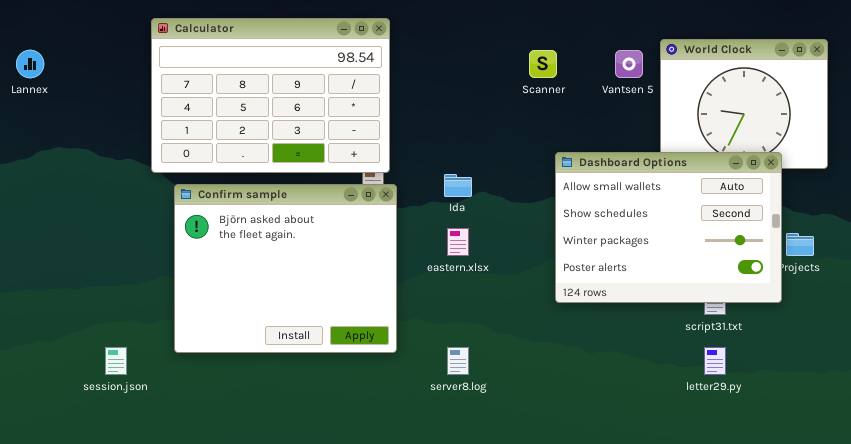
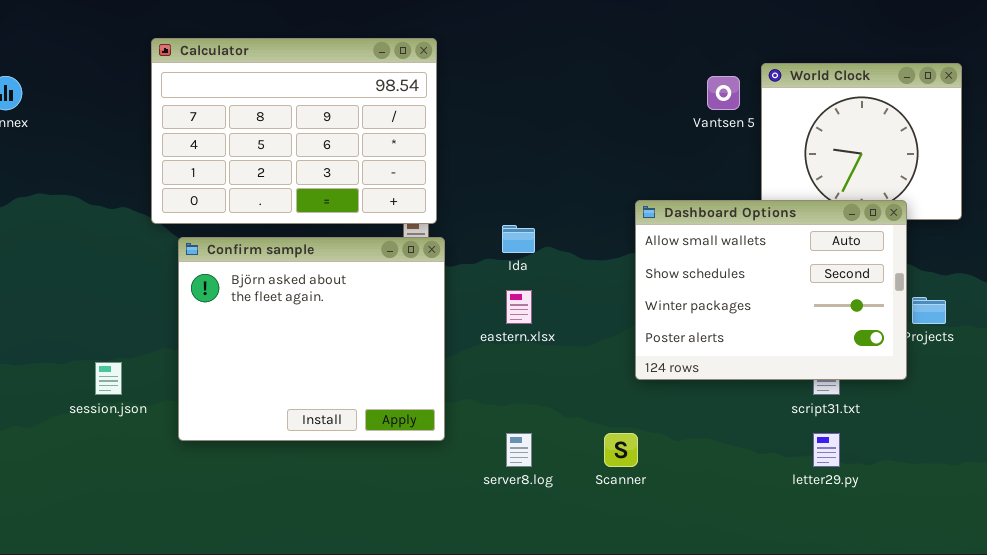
Scanner: [529,50,557,78] -> [604,433,638,467], moved
session.json: [105,347,127,375] -> [95,362,122,395], moved

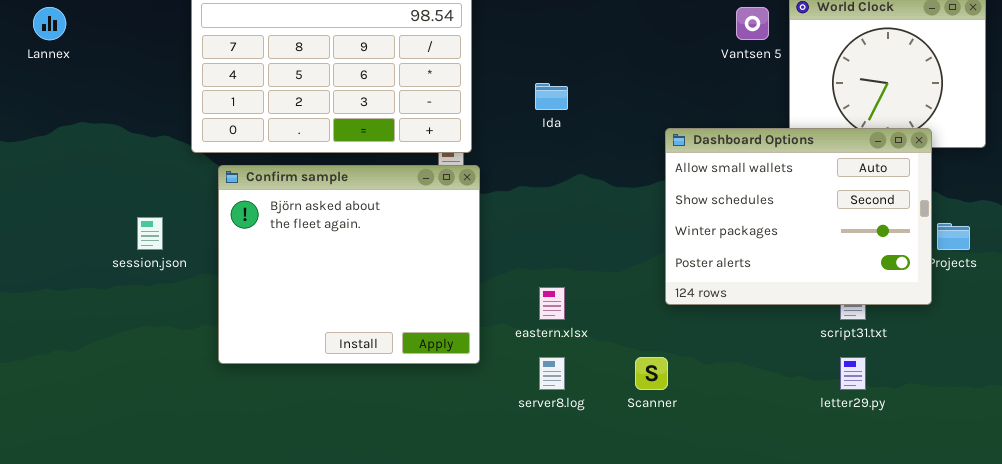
Ida: [502,225,535,253] -> [535,83,568,110], moved
eastern.xlsx: [506,290,532,324] -> [539,287,565,320], moved
session.json: [95,362,122,395] -> [137,217,163,250], moved

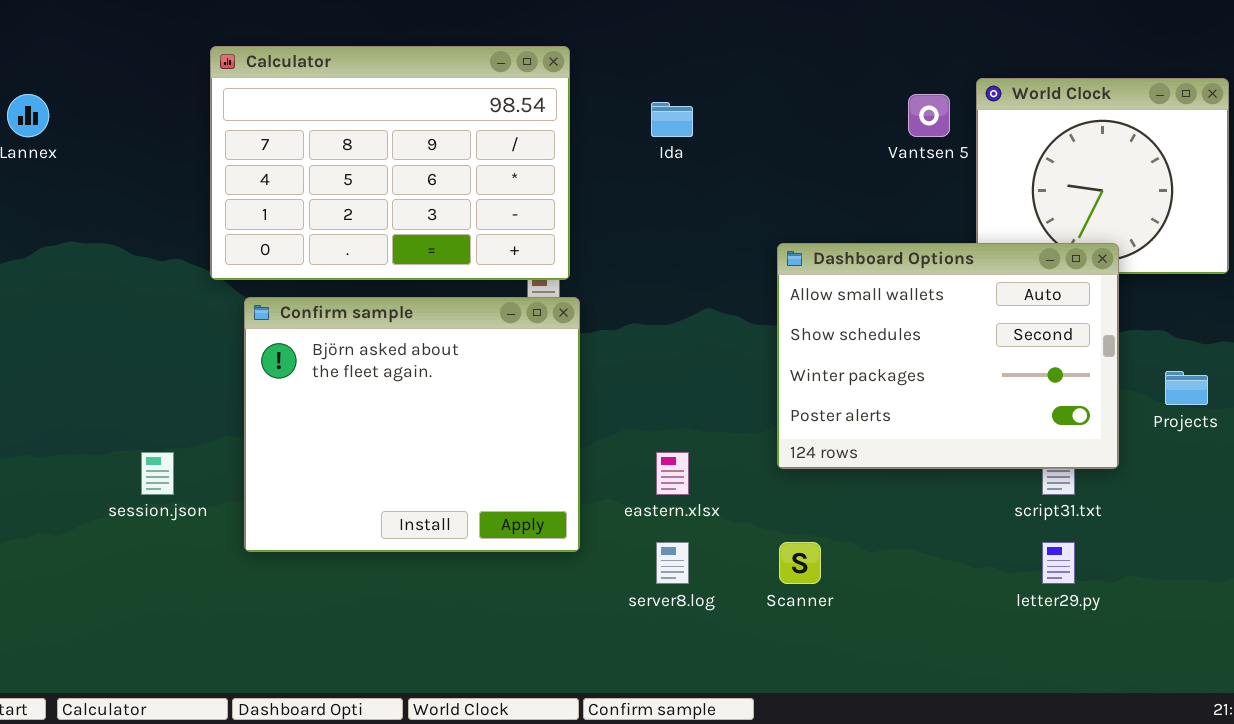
Ida: [535,83,568,110] -> [651,102,693,137], moved
Dashboard Options: [665,128,932,305] -> [777,243,1119,469], moved
session.json: [137,217,163,250] -> [141,452,174,495], moved

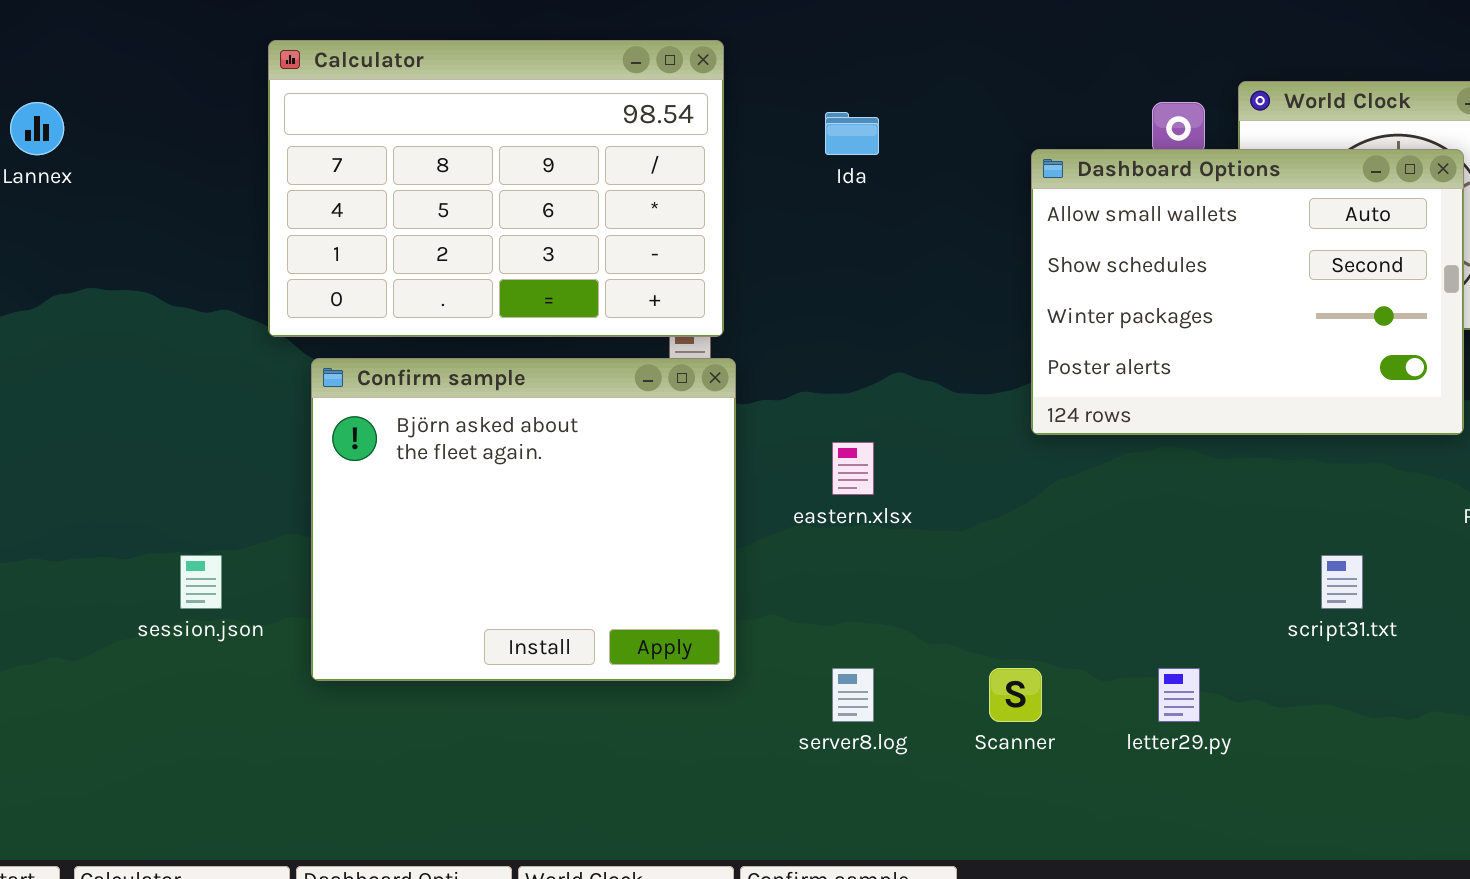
Dashboard Options: [777,243,1119,469] -> [1031,149,1464,435], moved
eastern.xlsx: [656,452,689,495] -> [832,442,874,495], moved
letter29.py: [1042,542,1075,584] -> [1158,668,1200,722], moved

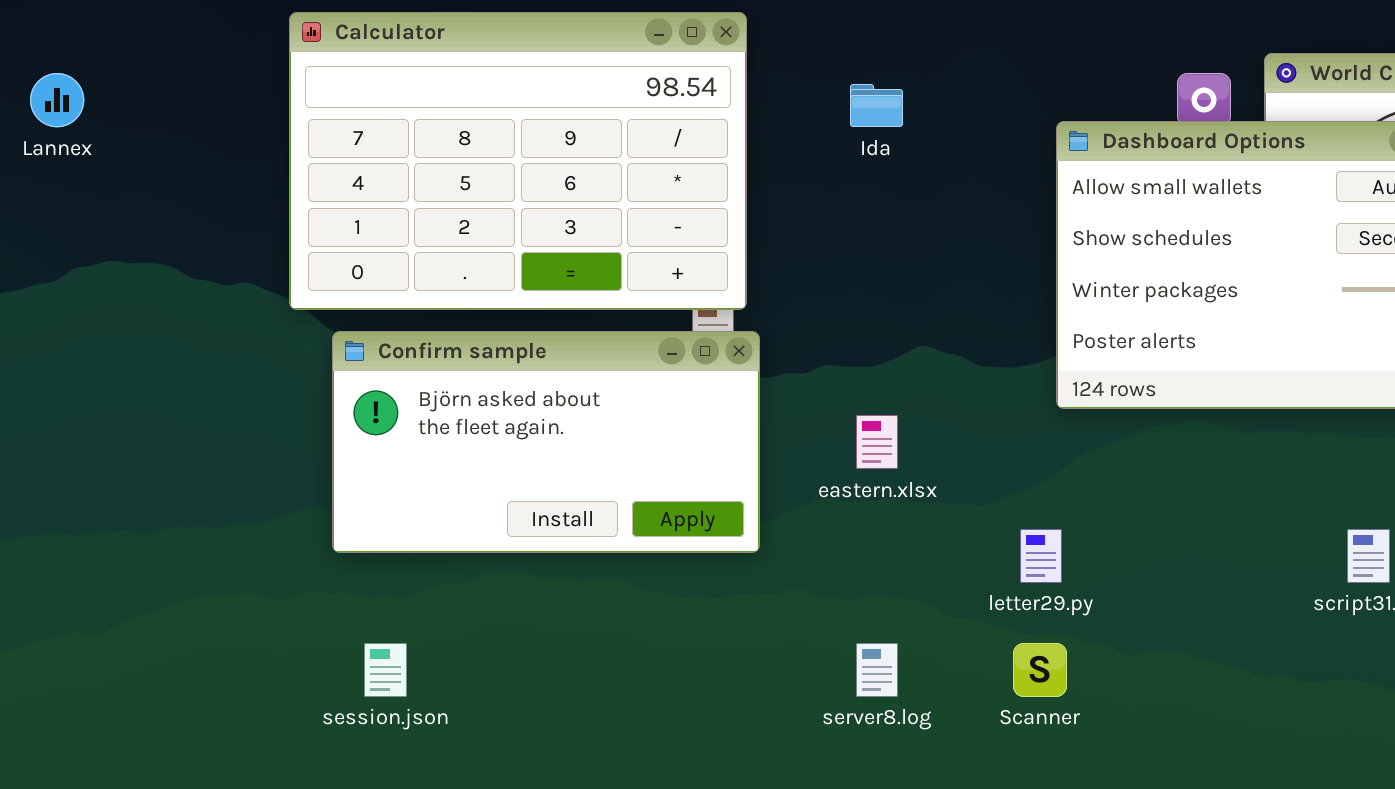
Confirm sample: [311,358,736,681] -> [332,331,760,553], resized
session.json: [180,555,222,609] -> [364,643,407,697], moved
letter29.py: [1158,668,1200,722] -> [1020,529,1062,583], moved

